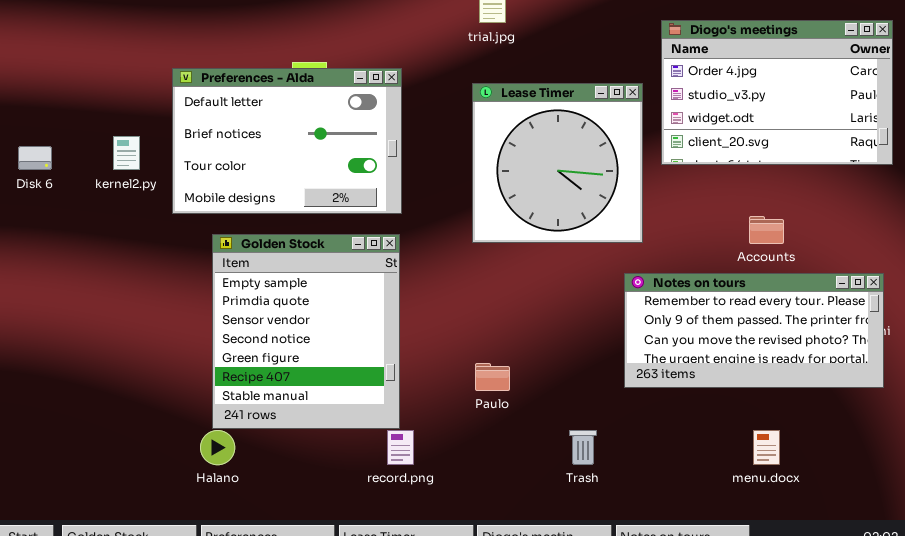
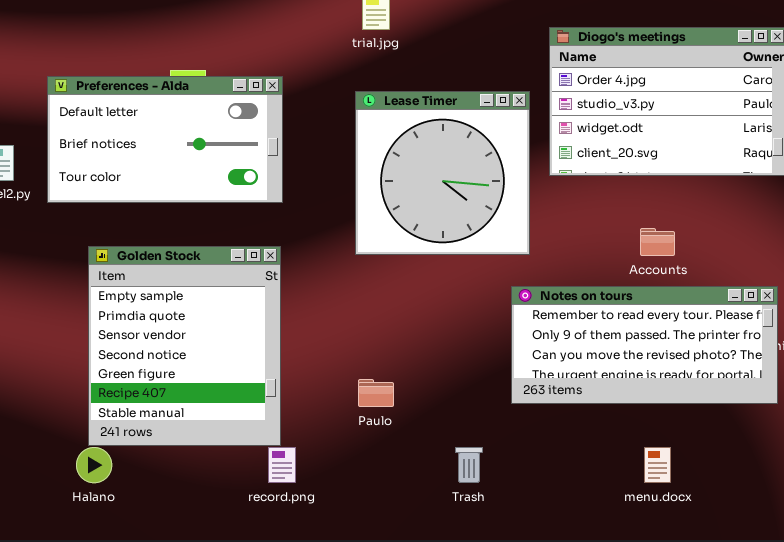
Preferences - Alda: [172,68,402,214] -> [47,76,283,203], resized

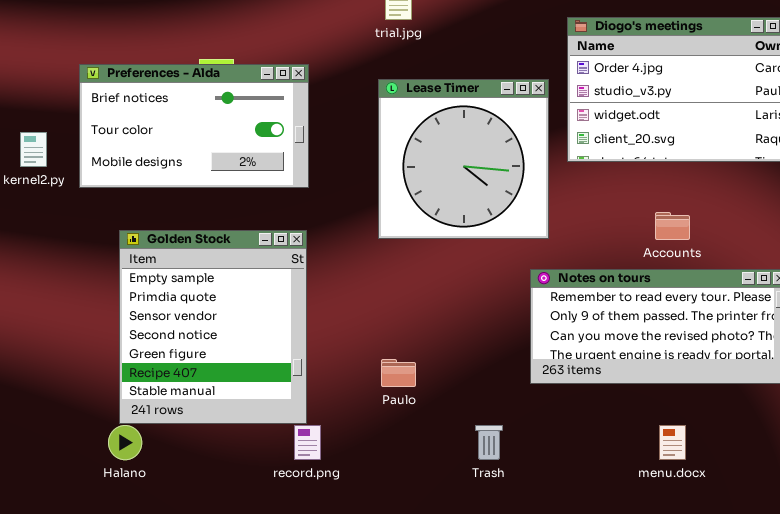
Preferences - Alda: [47,76,283,203] -> [79,64,309,188], scrolled down 1 row

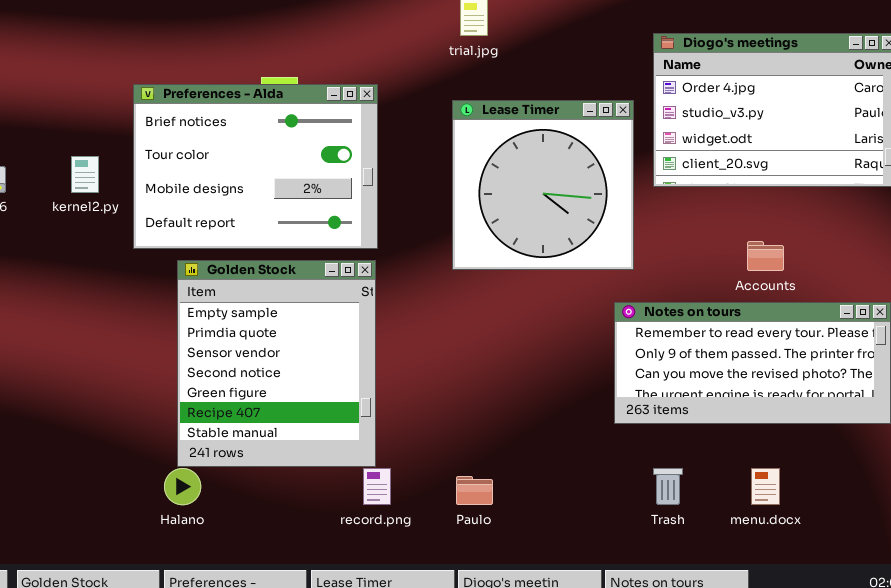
Preferences - Alda: [79,64,309,188] -> [133,84,378,249], resized
Paulo: [381,359,416,387] -> [456,476,493,505], moved
Trash: [475,425,503,460] -> [653,468,683,505], moved

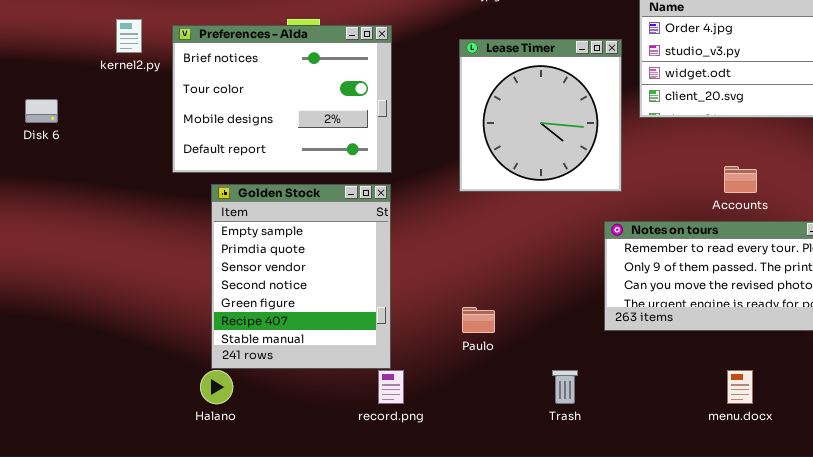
kernel2.py: [71,156,99,193] -> [116,19,142,53], moved
Trash: [653,468,683,505] -> [552,370,578,404], moved
Paulo: [456,476,493,505] -> [462,307,495,333], moved

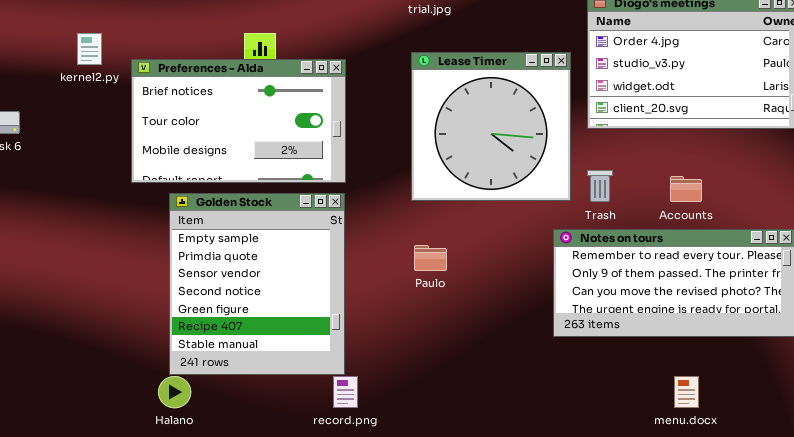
Preferences - Alda: [172,25,392,173] -> [131,59,346,183], resized
Paulo: [462,307,495,333] -> [414,245,447,271], moved
Trash: [552,370,578,404] -> [587,170,613,202], moved

